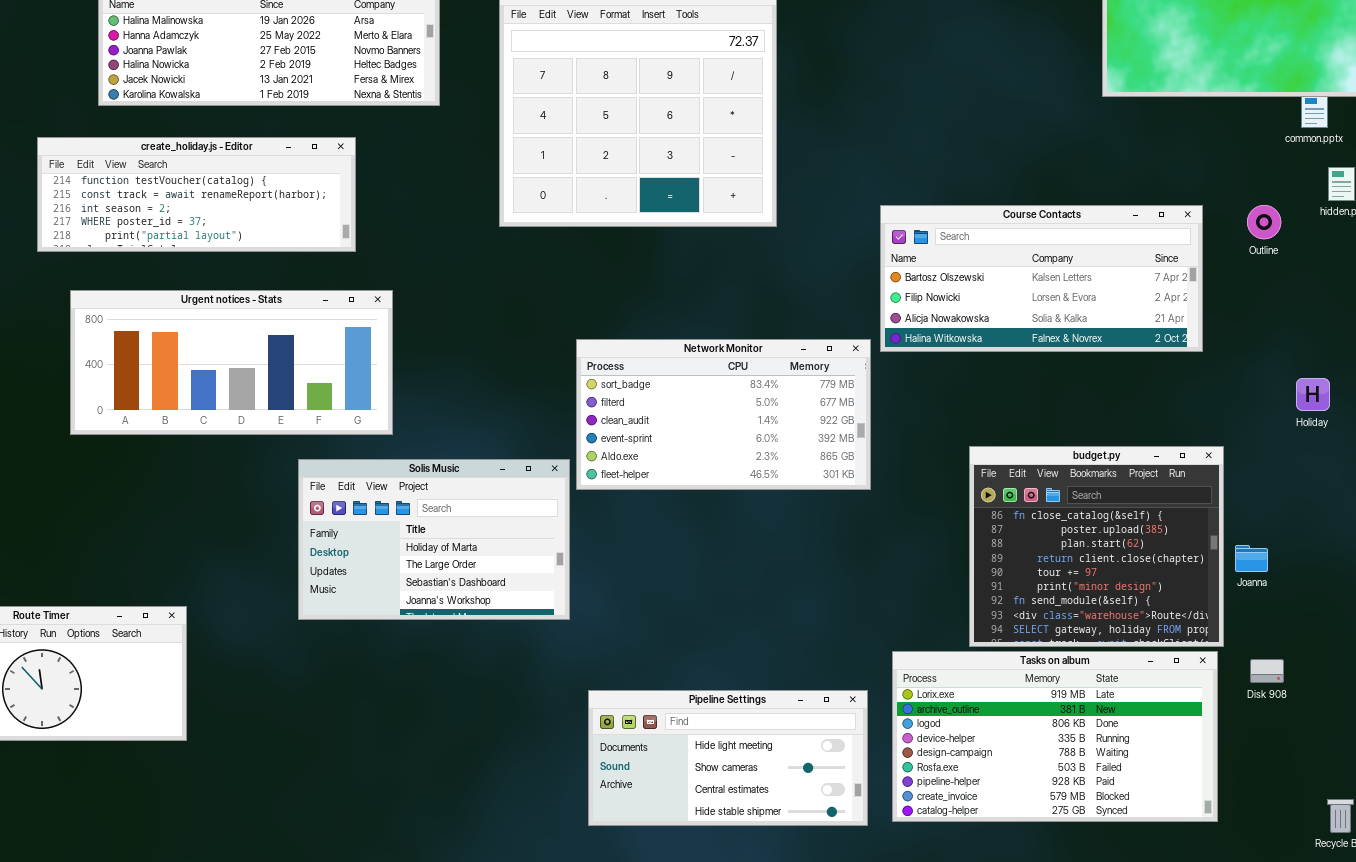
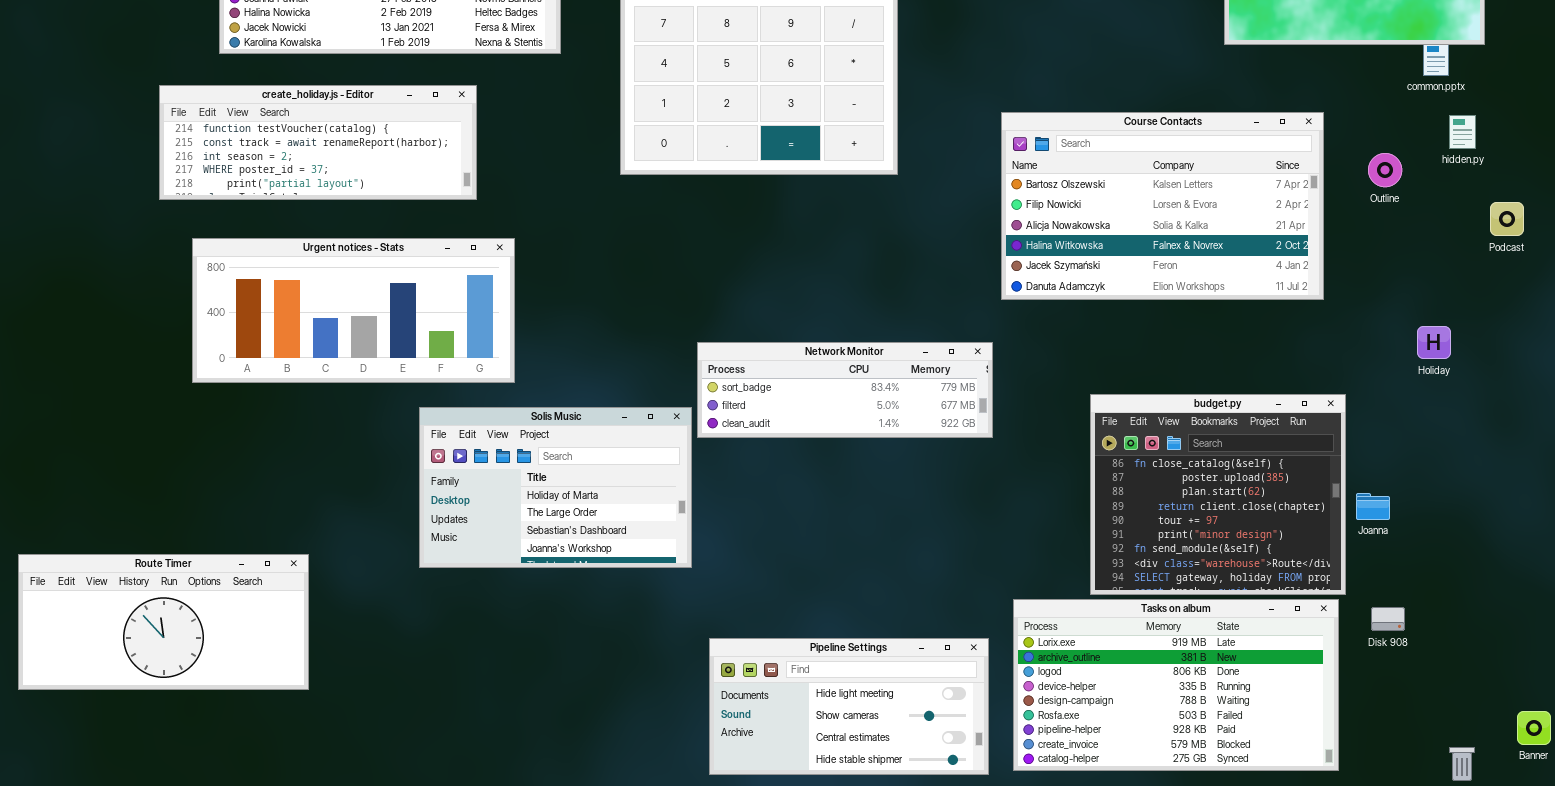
Course Contacts: [880,205,1203,352] -> [1001,112,1324,300], resized
Network Monitor: [576,339,871,490] -> [697,342,993,438], resized

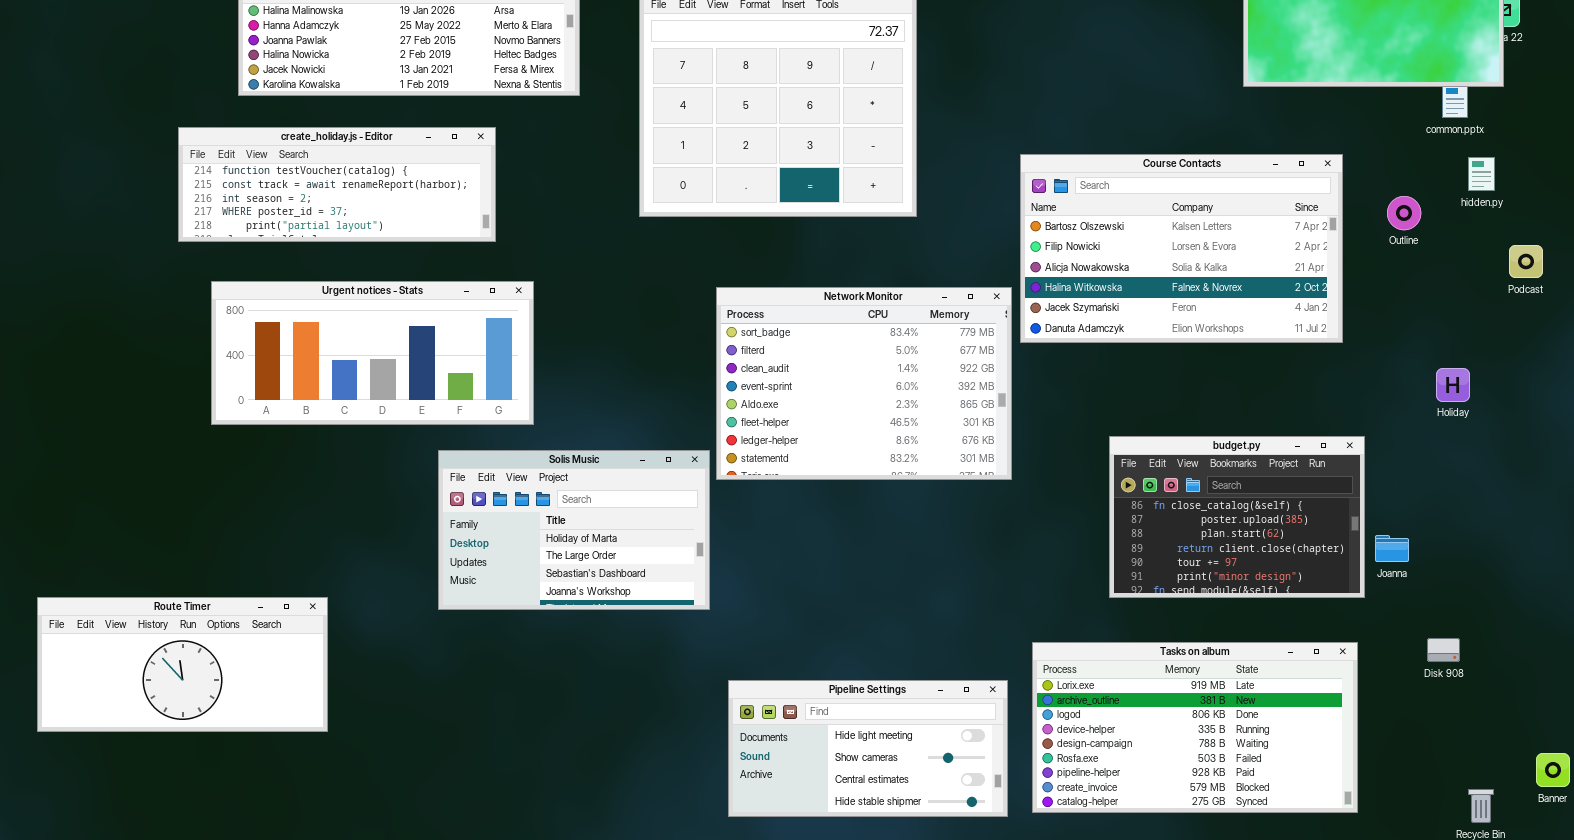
Network Monitor: [697,342,993,438] -> [716,287,1012,480], resized
budget.py: [1090,394,1346,595] -> [1109,436,1365,598], resized
Disk 908: [1371,607,1405,631] -> [1427,638,1460,662], moved

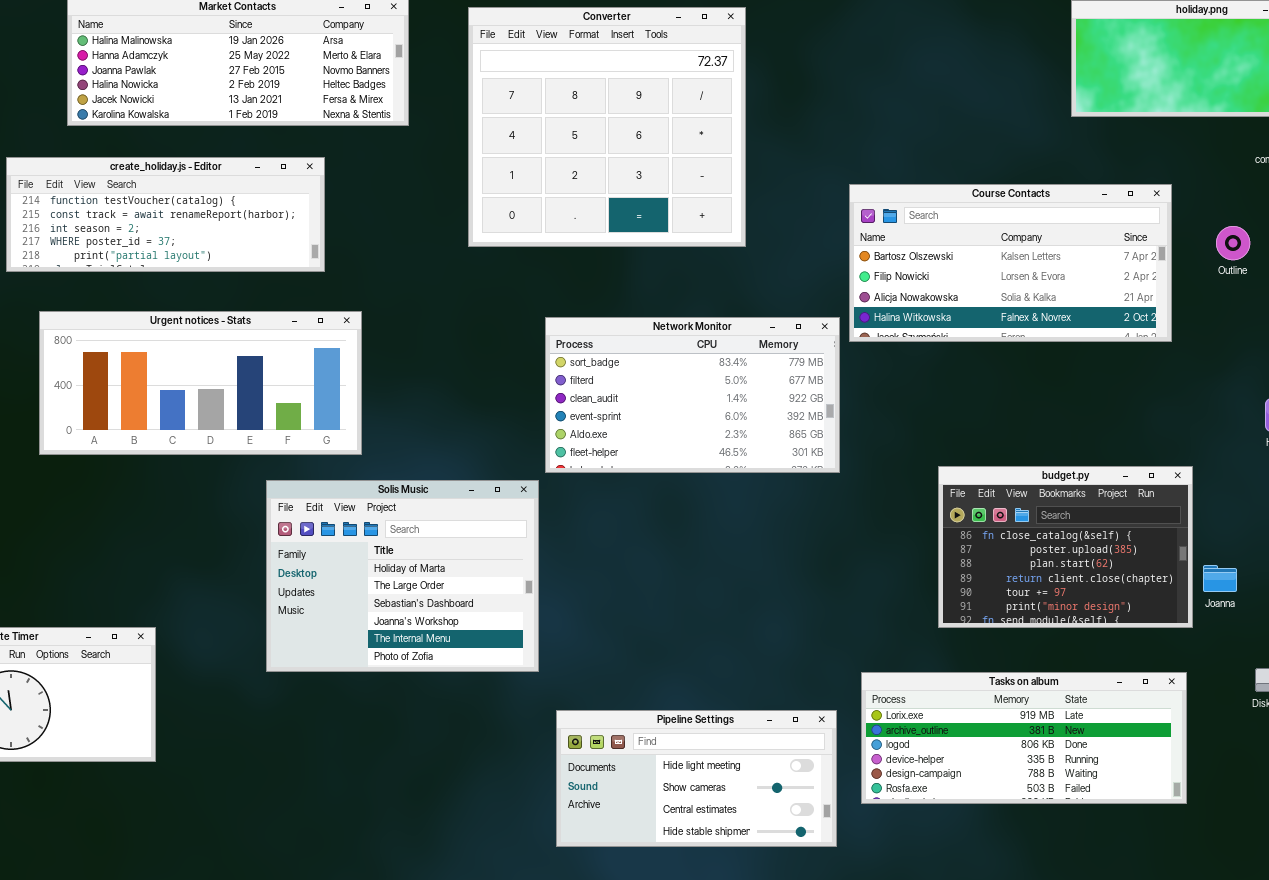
Course Contacts: [1020,154,1343,343] -> [849,184,1172,342], resized
Network Monitor: [716,287,1012,480] -> [545,317,840,473], resized
Solis Music: [438,450,710,610] -> [266,480,539,672], resized
Tasks on album: [1032,642,1358,813] -> [861,672,1187,804], resized

